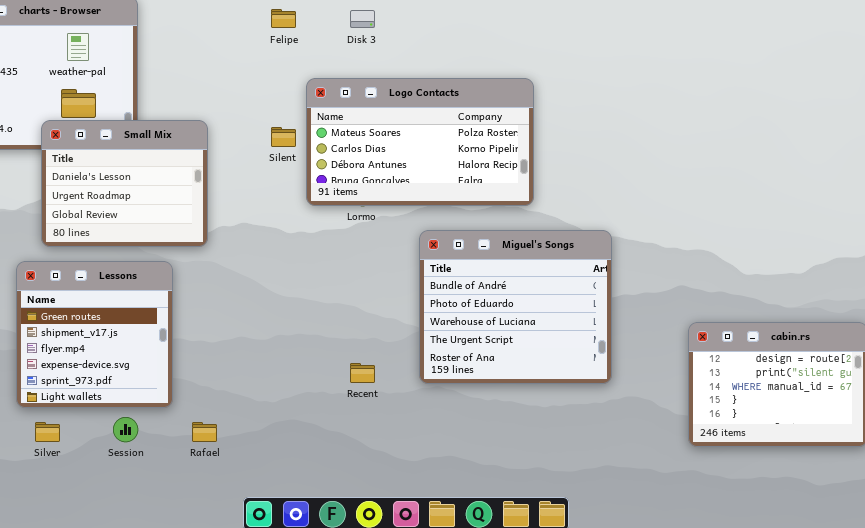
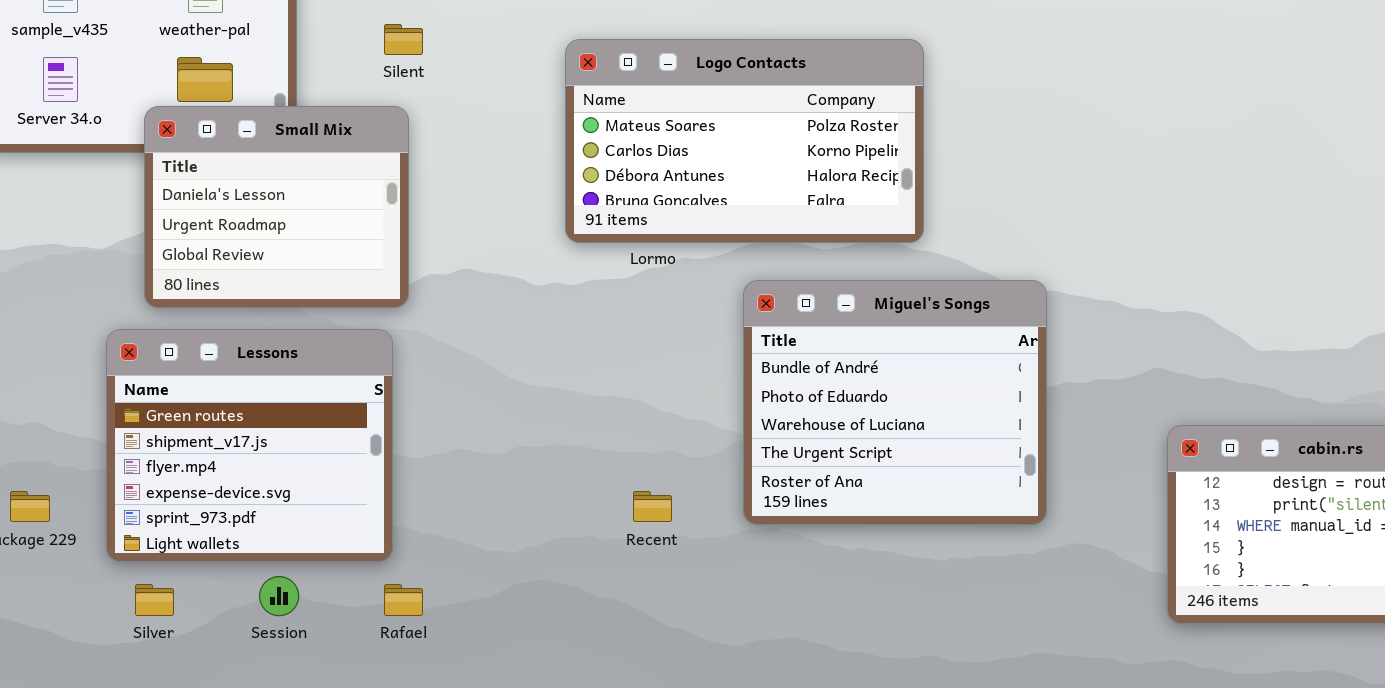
Silent: [271,127,296,147] -> [384,24,423,55], moved
Lessons: [16,261,173,408] -> [106,329,393,562], resized

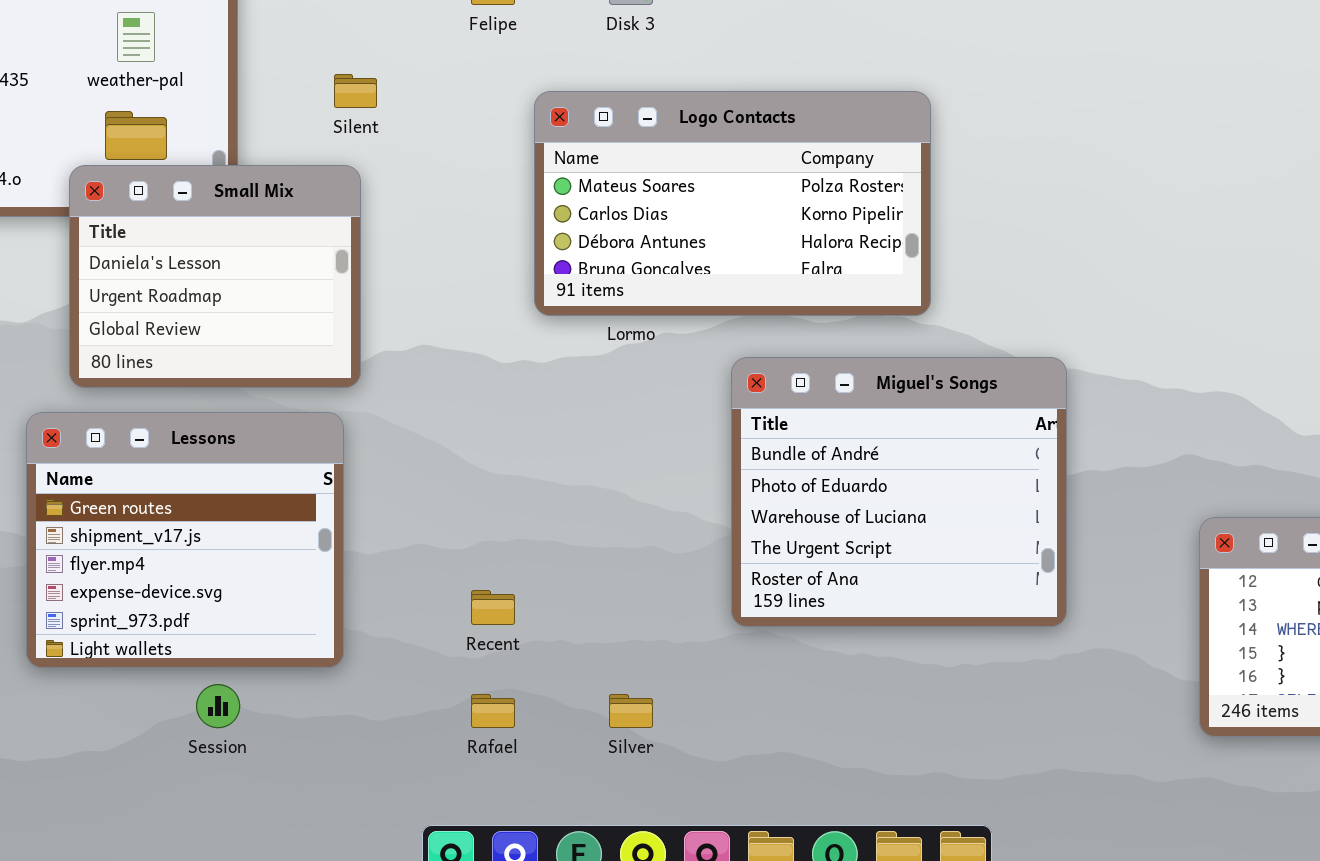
Recent: [633,491,672,522] -> [471,590,515,625], moved
Silver: [135,584,174,616] -> [609,694,653,728], moved
Rafael: [384,584,423,616] -> [471,694,515,728], moved

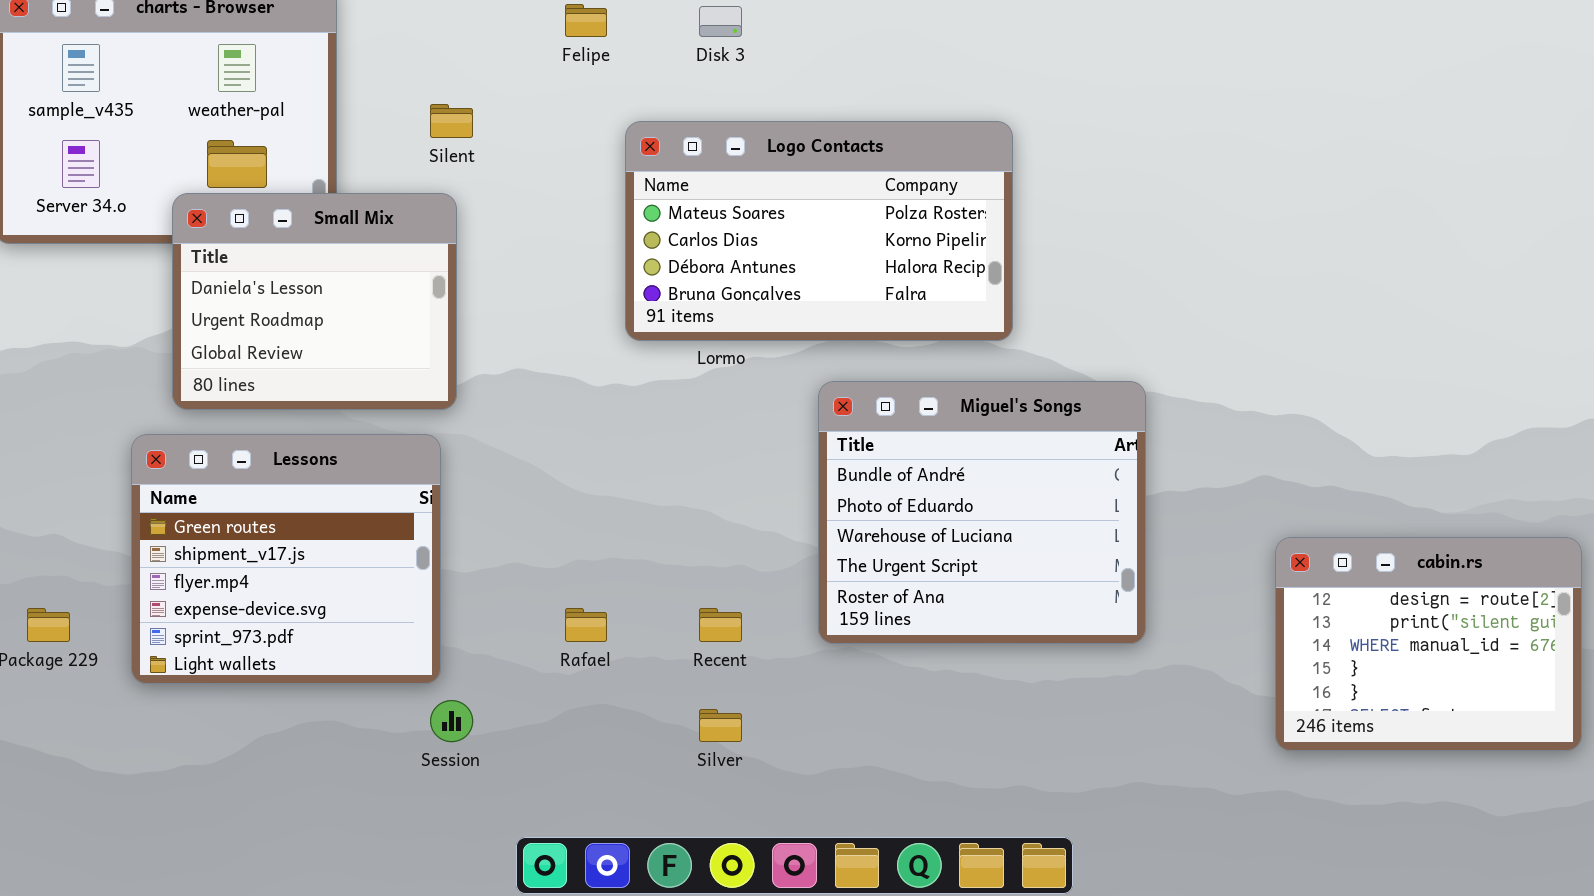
Recent: [471,590,515,625] -> [699,608,742,642], moved
Session: [196,684,240,728] -> [430,700,473,742], moved
Rafael: [471,694,515,728] -> [565,608,607,642], moved

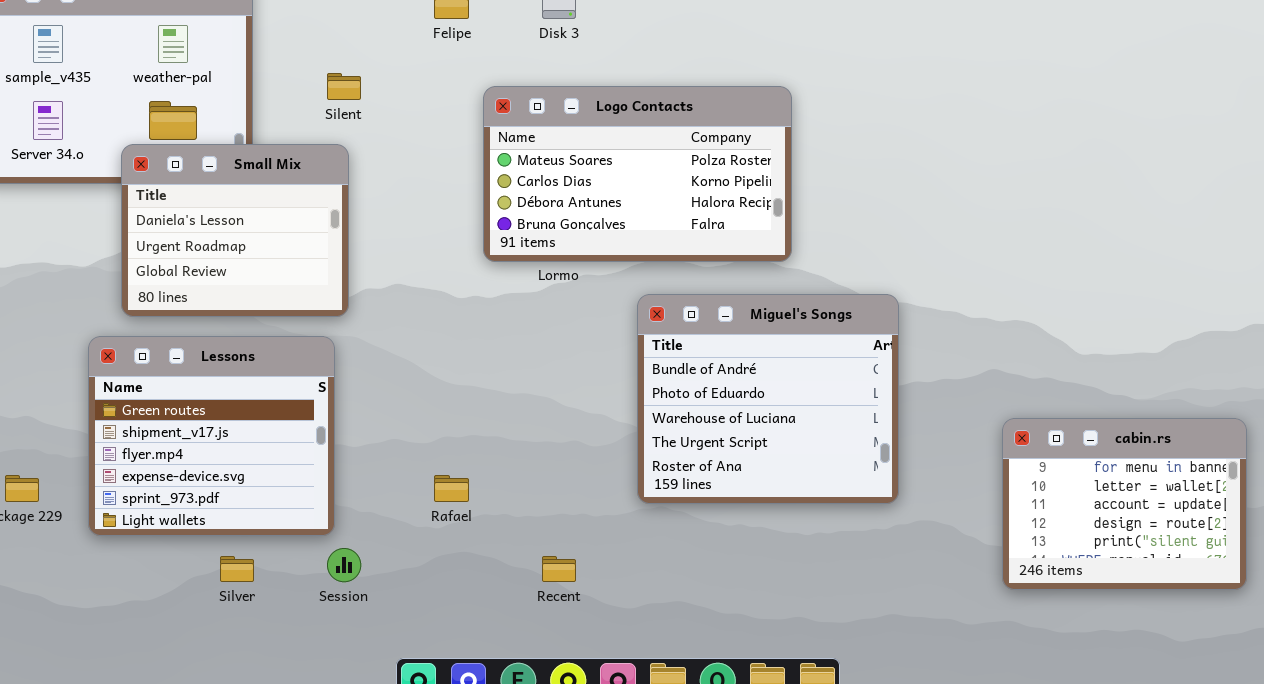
cabin.rs: [1275,537,1582,751] -> [1002,418,1247,590], scrolled up 3 rows
Recent: [699,608,742,642] -> [542,556,576,582], moved
Silver: [699,709,742,742] -> [220,556,254,582], moved

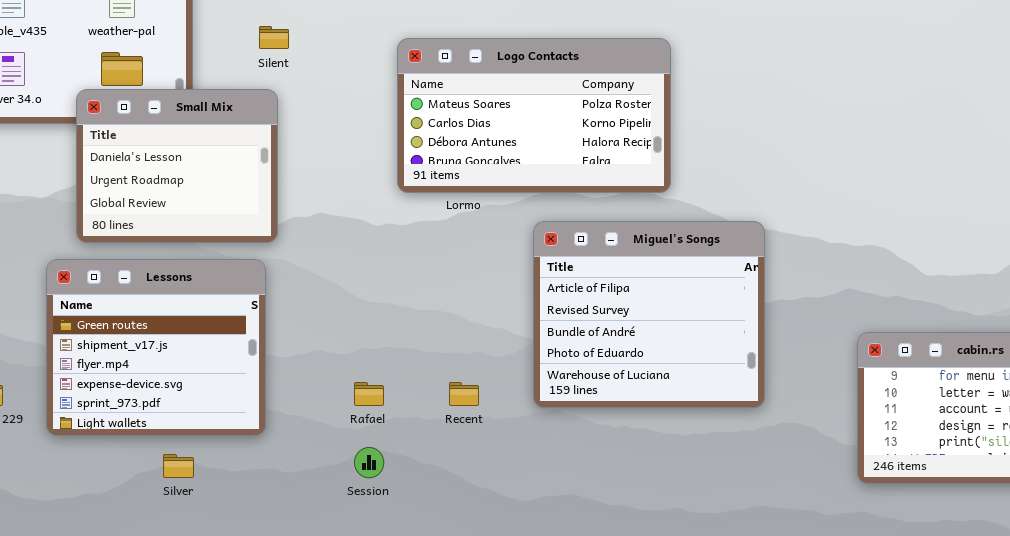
Miguel's Songs: [637,294,899,504] -> [533,221,765,408], scrolled up 2 rows
Session: [327,548,361,582] -> [354,447,384,478], moved
Recent: [542,556,576,582] -> [449,382,479,406], moved

